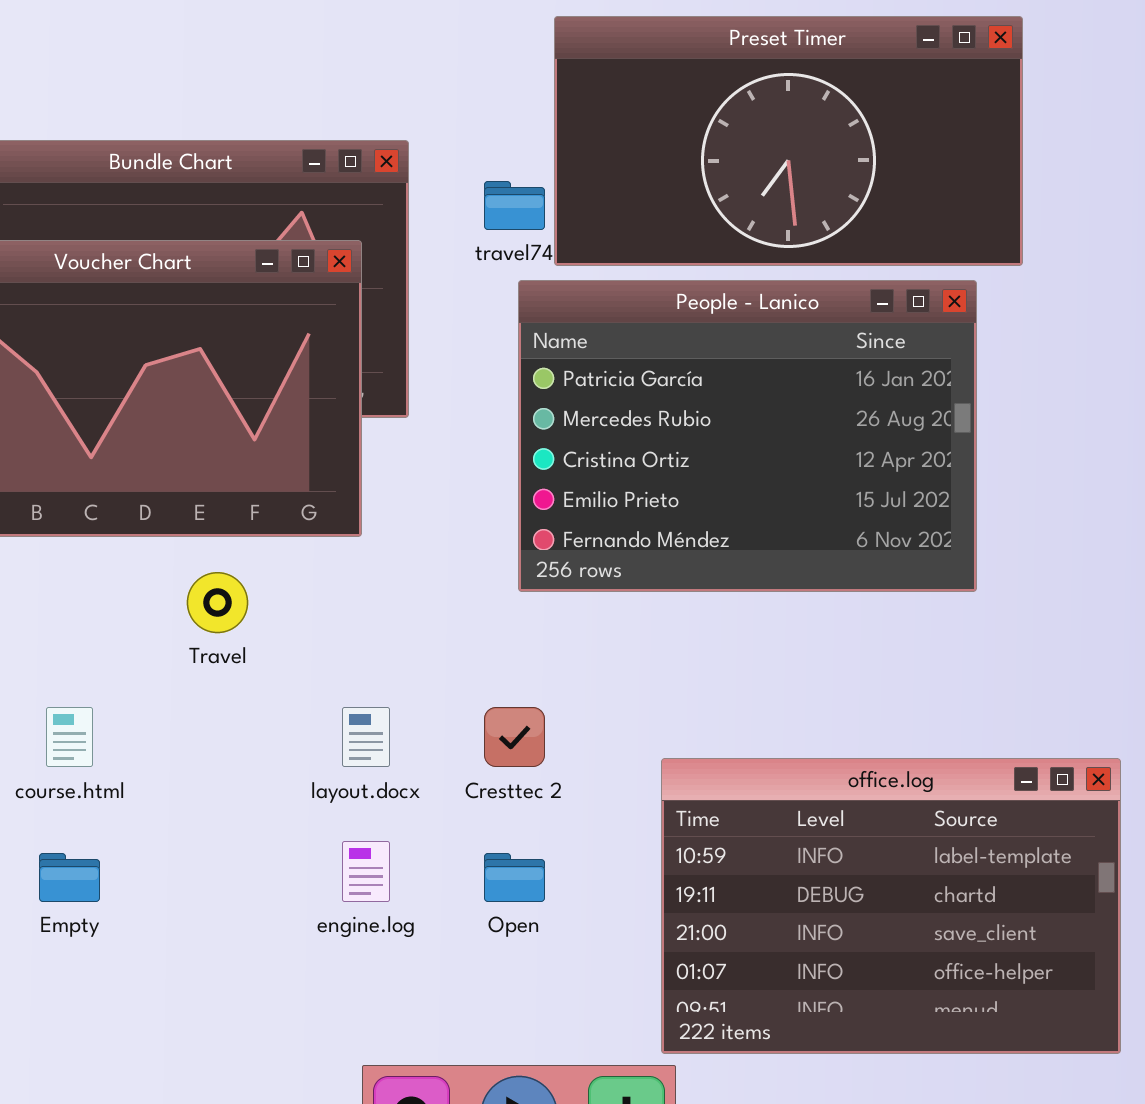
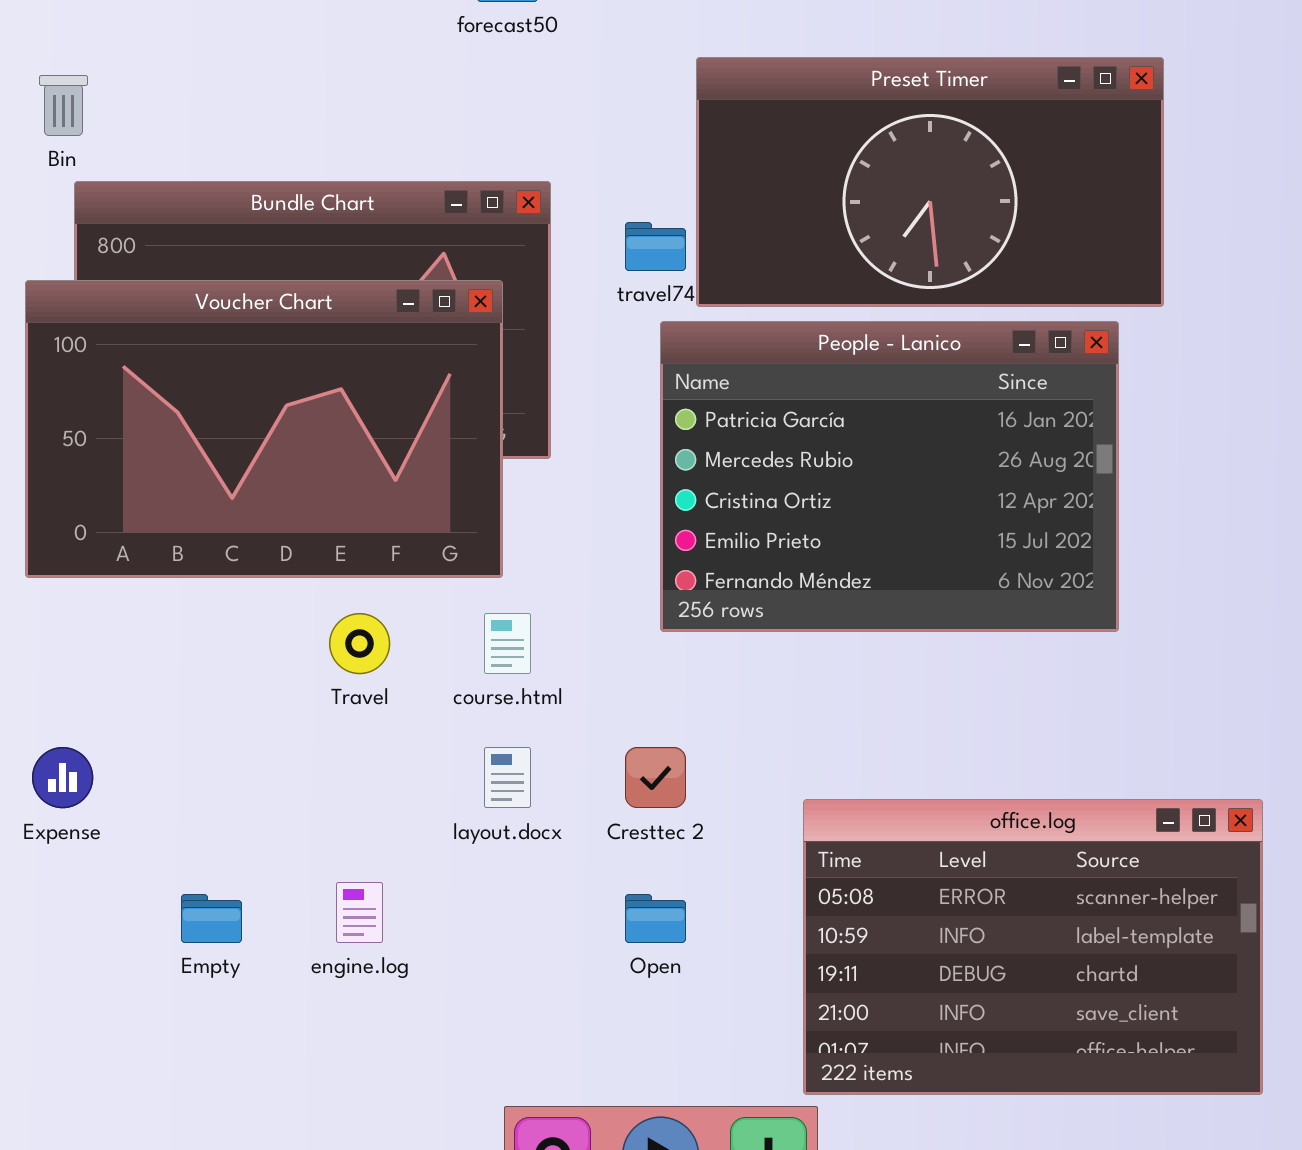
course.html: [46,707,93,767] -> [484,613,531,674], moved
office.log: [661,758,1121,1054] -> [803,799,1263,1095], scrolled up 1 row
engine.log: [342,841,390,902] -> [336,882,383,943], moved

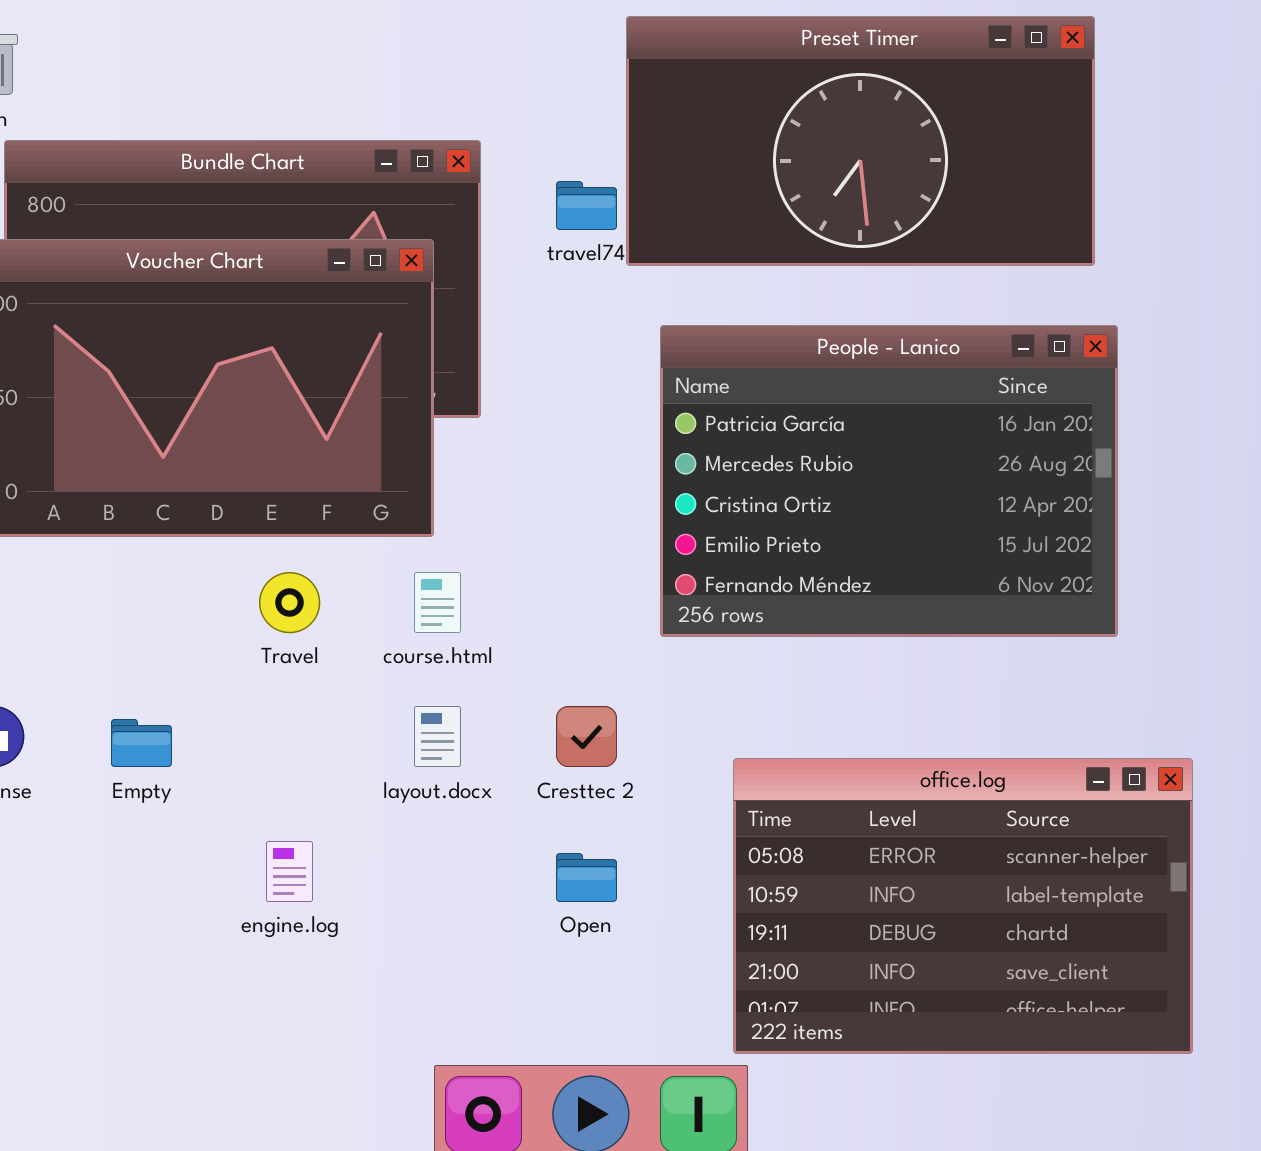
People - Lanico: [660,321,1119,632] -> [660,325,1118,637], moved
Empty: [181,894,242,943] -> [111,719,172,767], moved

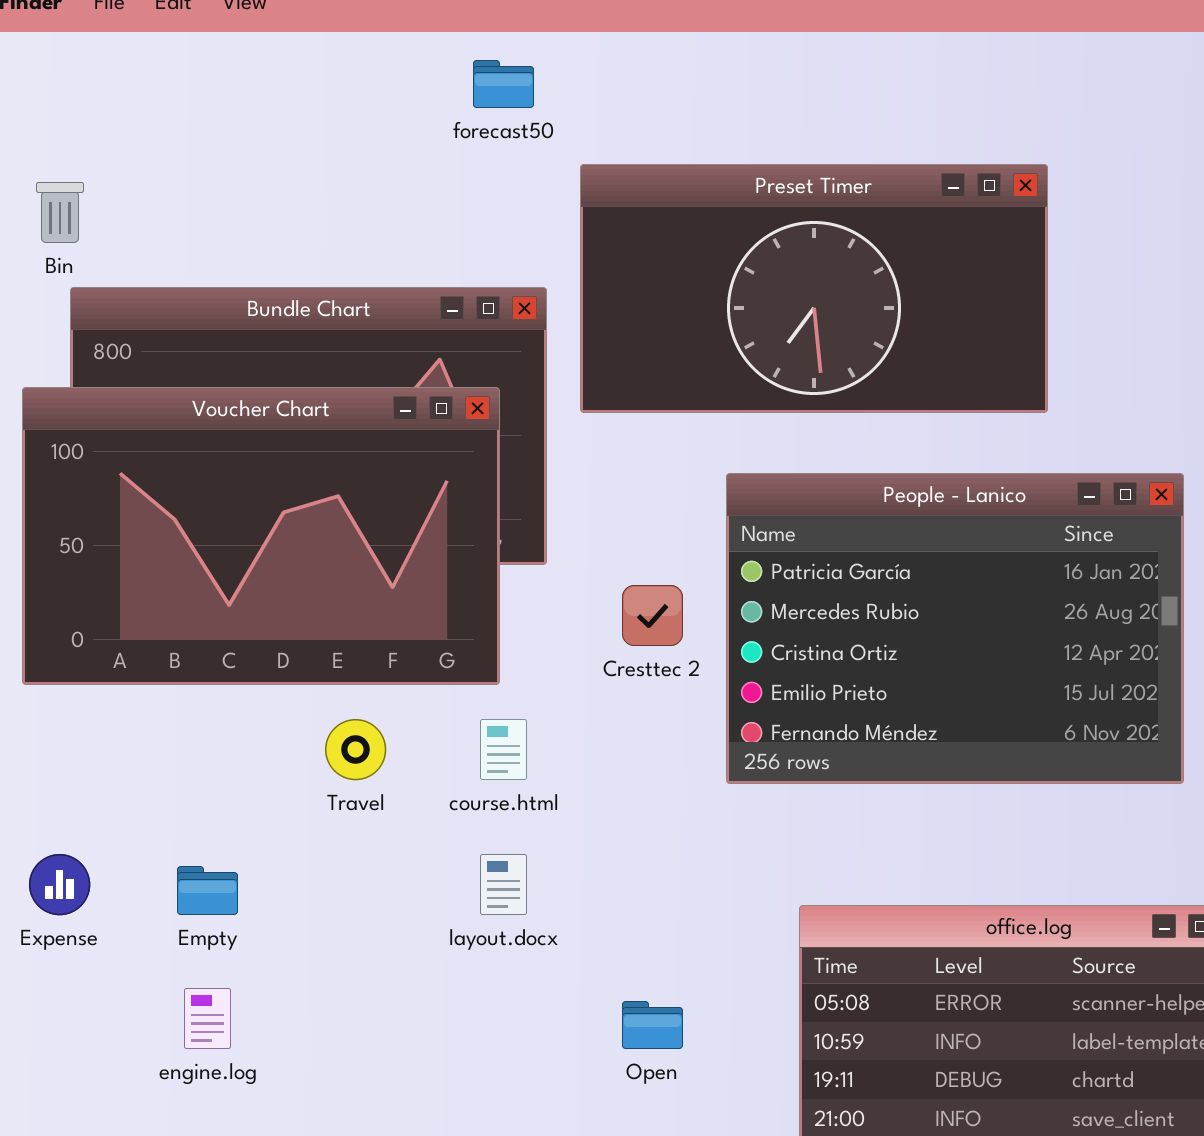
Preset Timer: [626,16,1095,266] -> [580,164,1048,413], moved
Cresttec 2: [556,706,617,767] -> [622,585,683,646], moved
engine.log: [266,841,313,902] -> [184,988,231,1049], moved

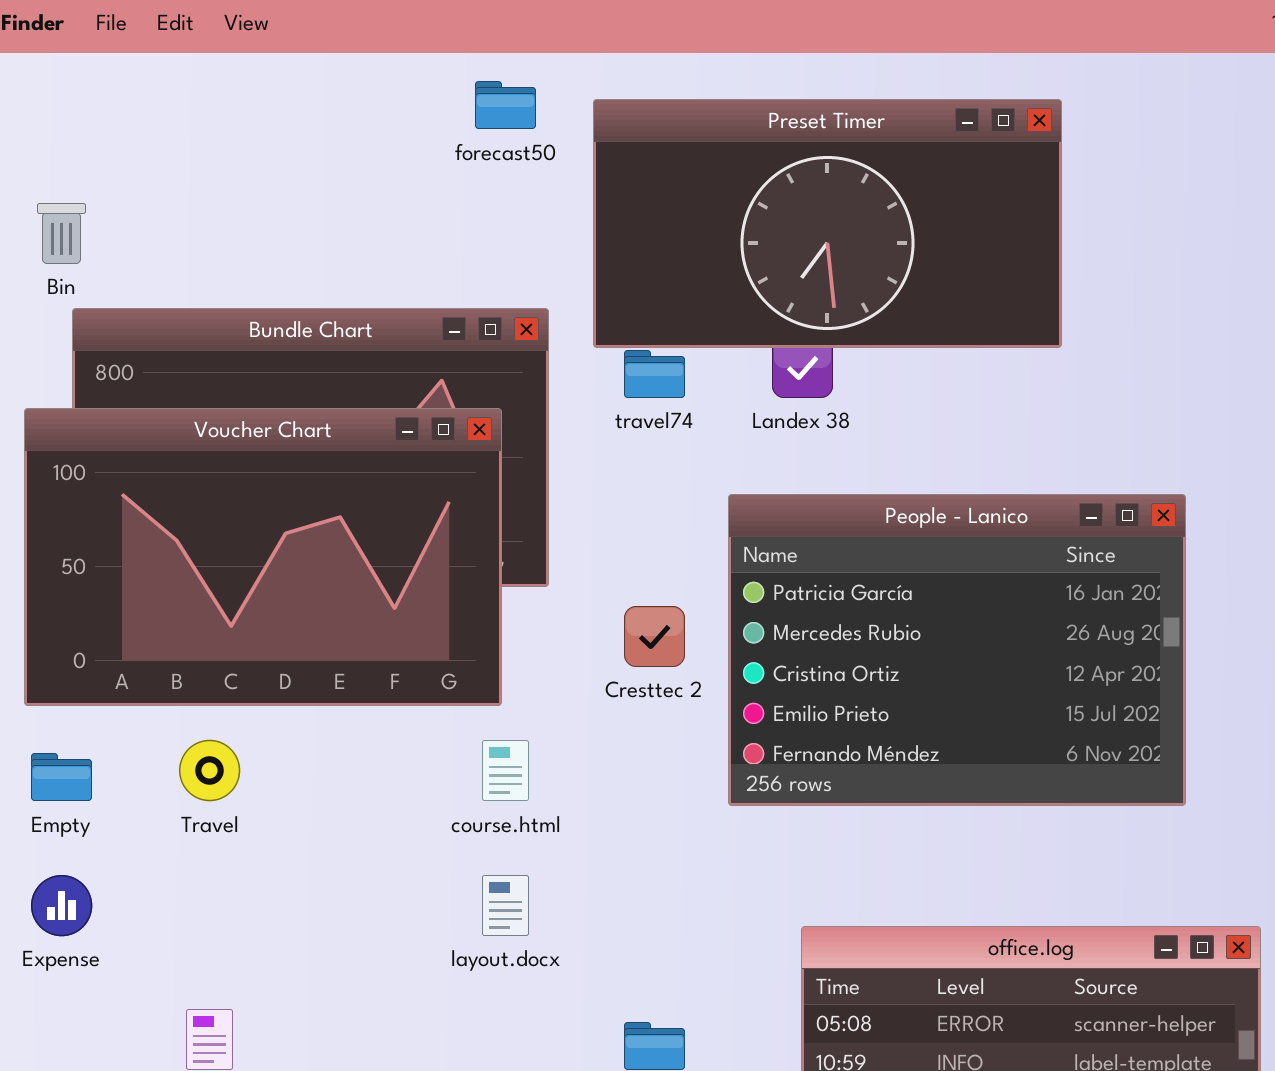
Preset Timer: [580,164,1048,413] -> [593,99,1062,348], moved
Travel: [325,719,386,780] -> [179,740,240,801], moved
Empty: [177,866,238,915] -> [31,753,92,801], moved

